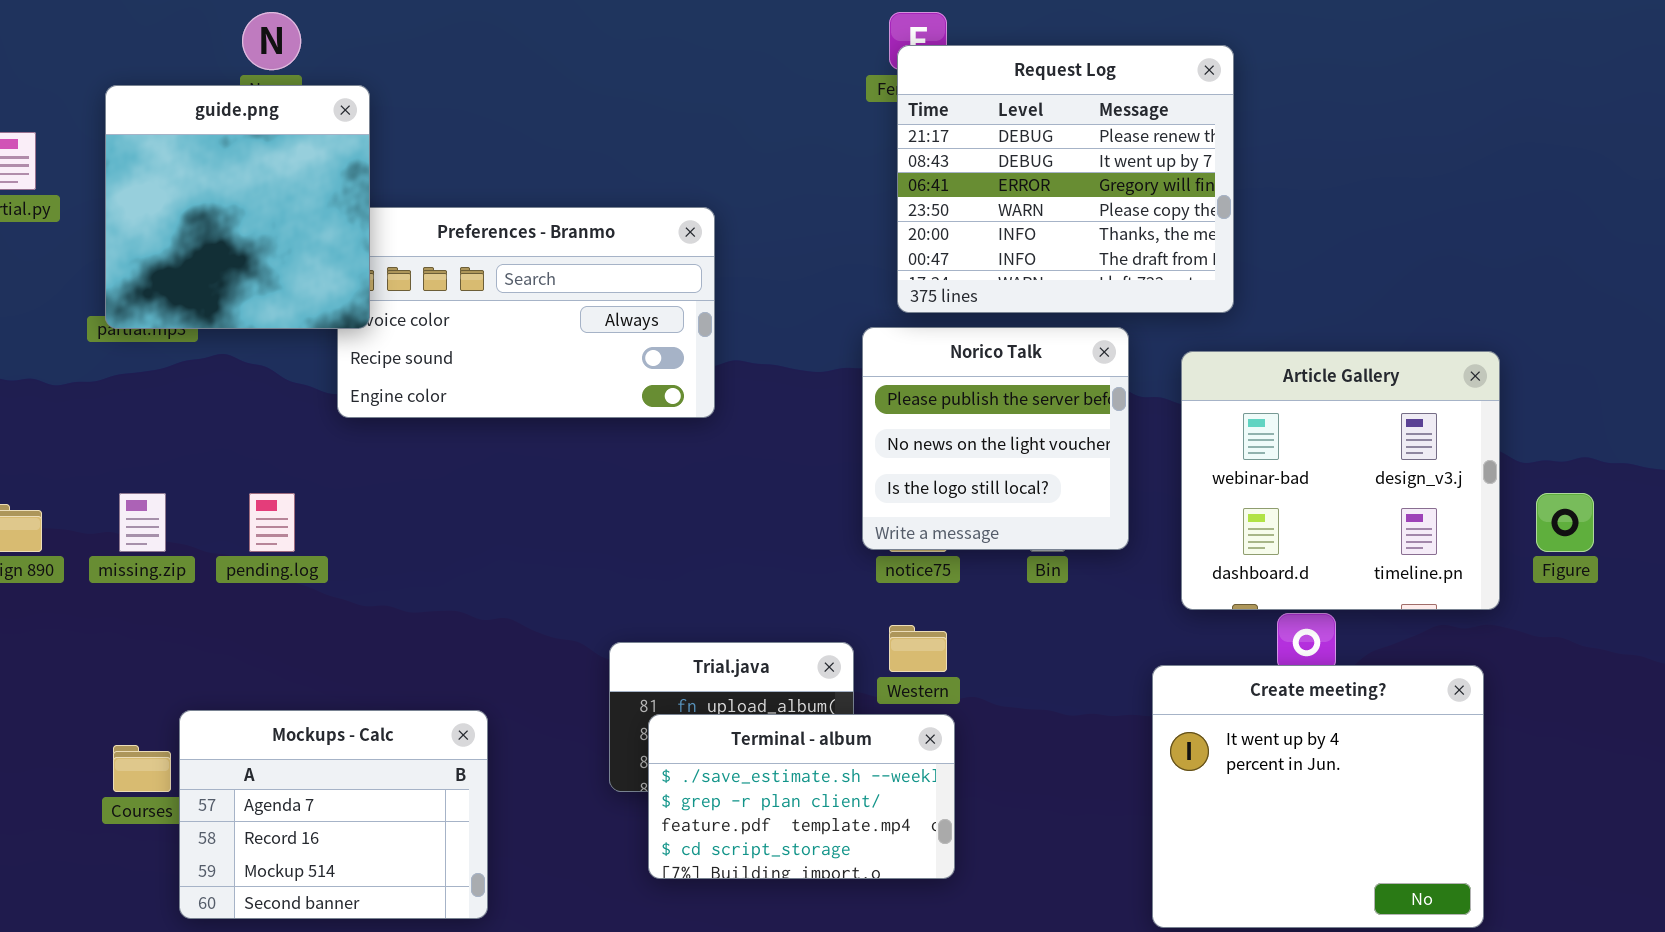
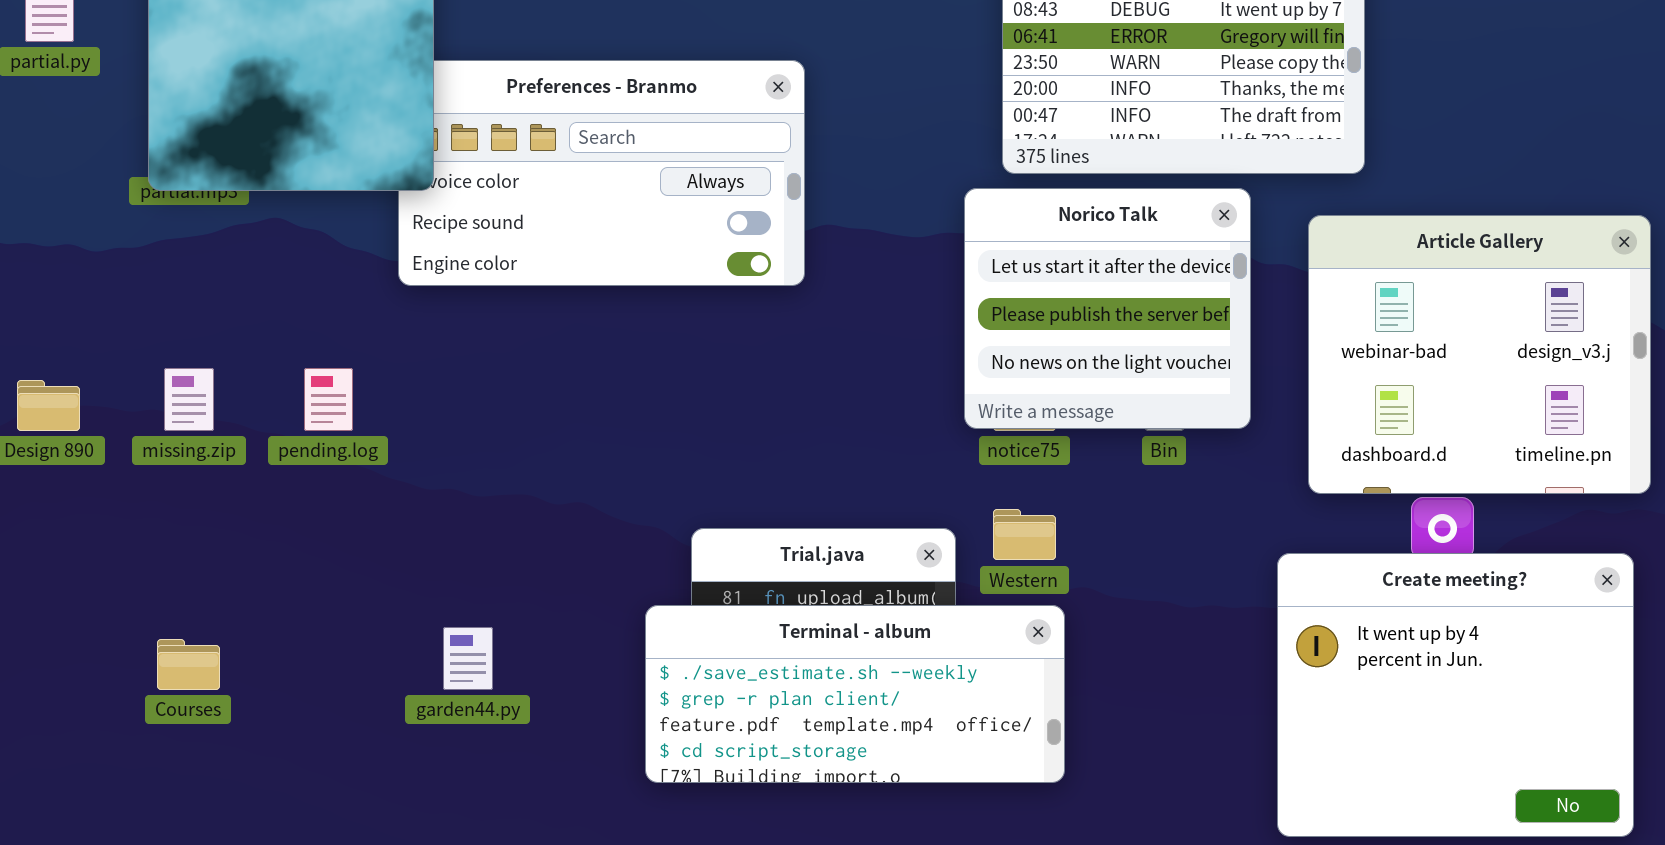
Norico Talk: [862,327,1129,550] -> [964,188,1251,429], scrolled up 1 row
Mockups - Calc: [179,710,488,919] -> none, closed
Terminal - album: [648,714,955,879] -> [645,605,1065,783], resized

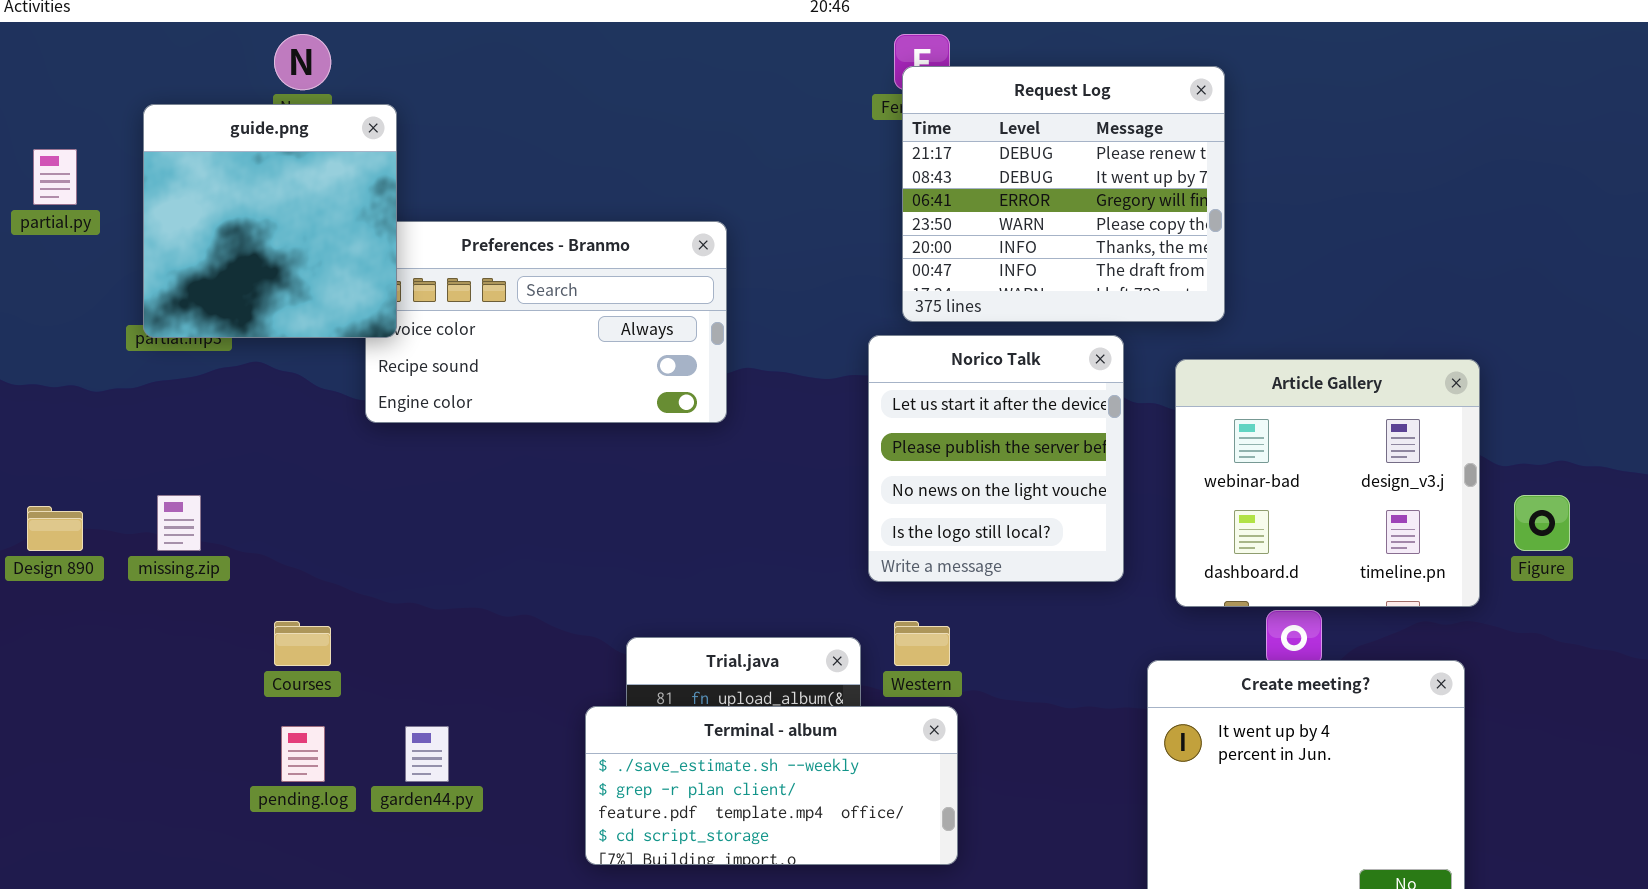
Norico Talk: [964,188,1251,429] -> [868,335,1124,582], resized
pending.log: [304,368,353,431] -> [281,726,325,782], moved
Courses: [157,639,220,690] -> [274,621,331,666], moved

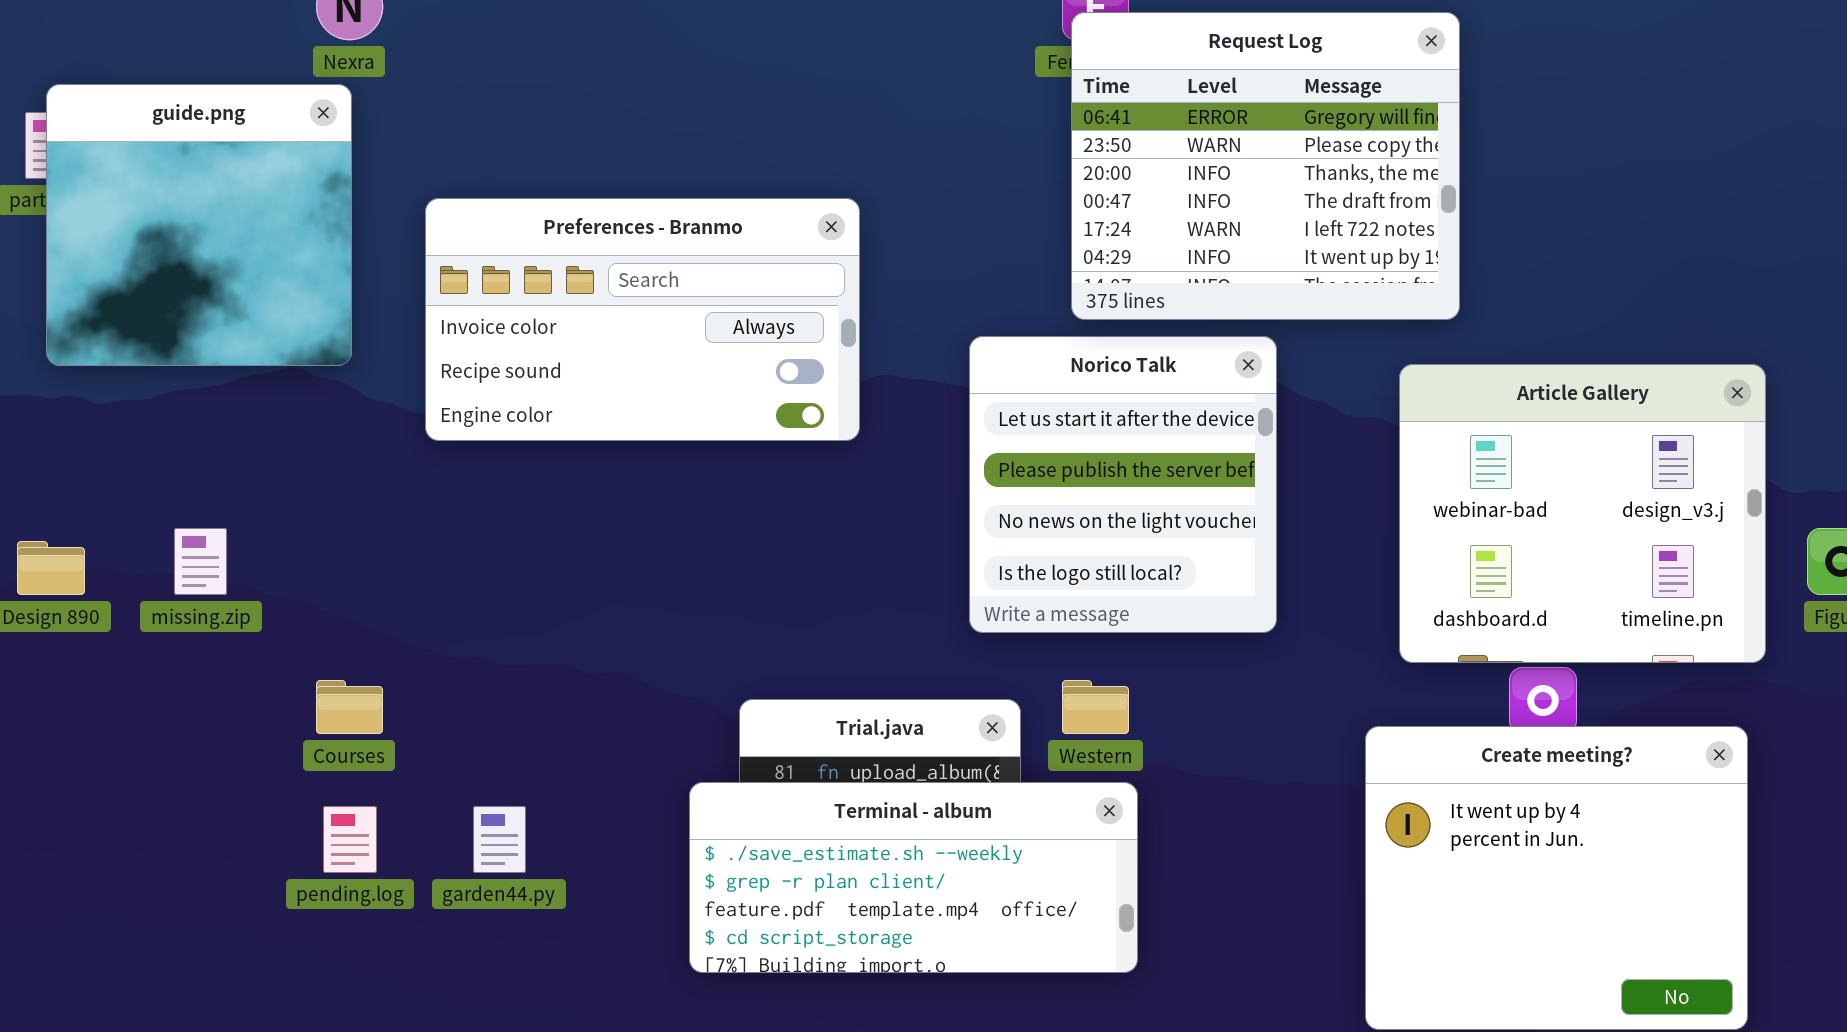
Request Log: [902,66,1225,322] -> [1071,12,1460,320], scrolled down 2 rows
guide.png: [143,104,397,338] -> [46,84,352,366], moved
Norico Talk: [868,335,1124,582] -> [969,336,1277,633], moved

